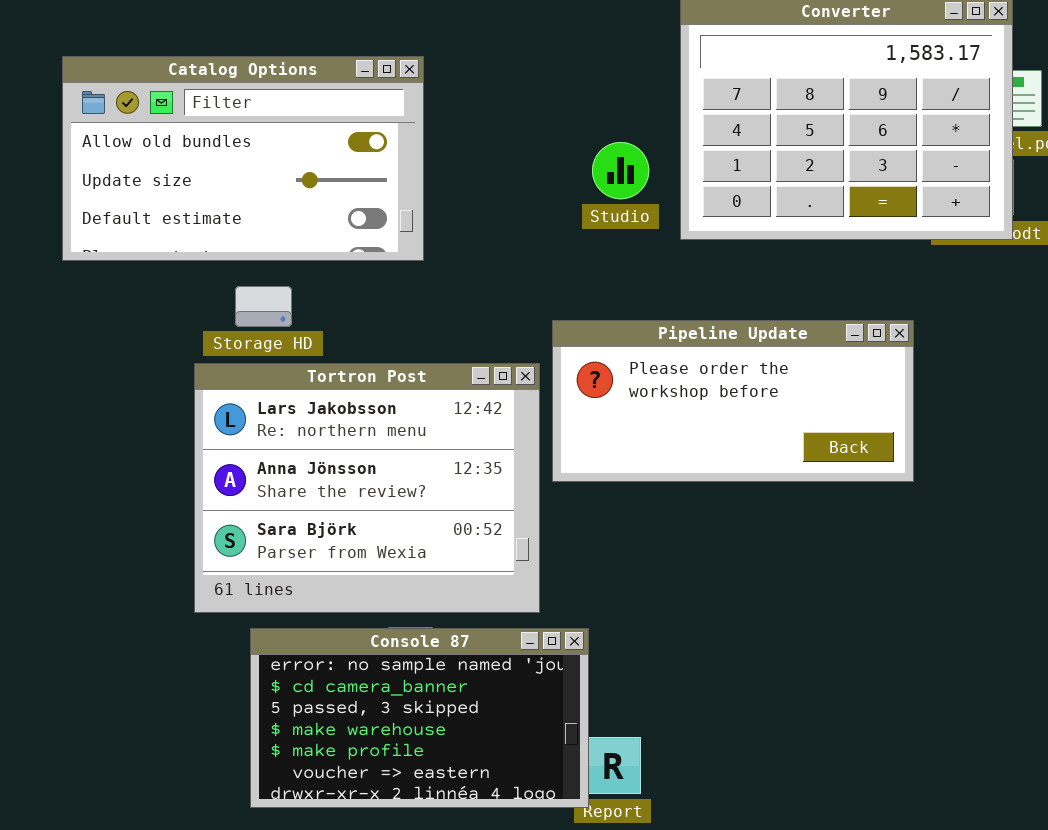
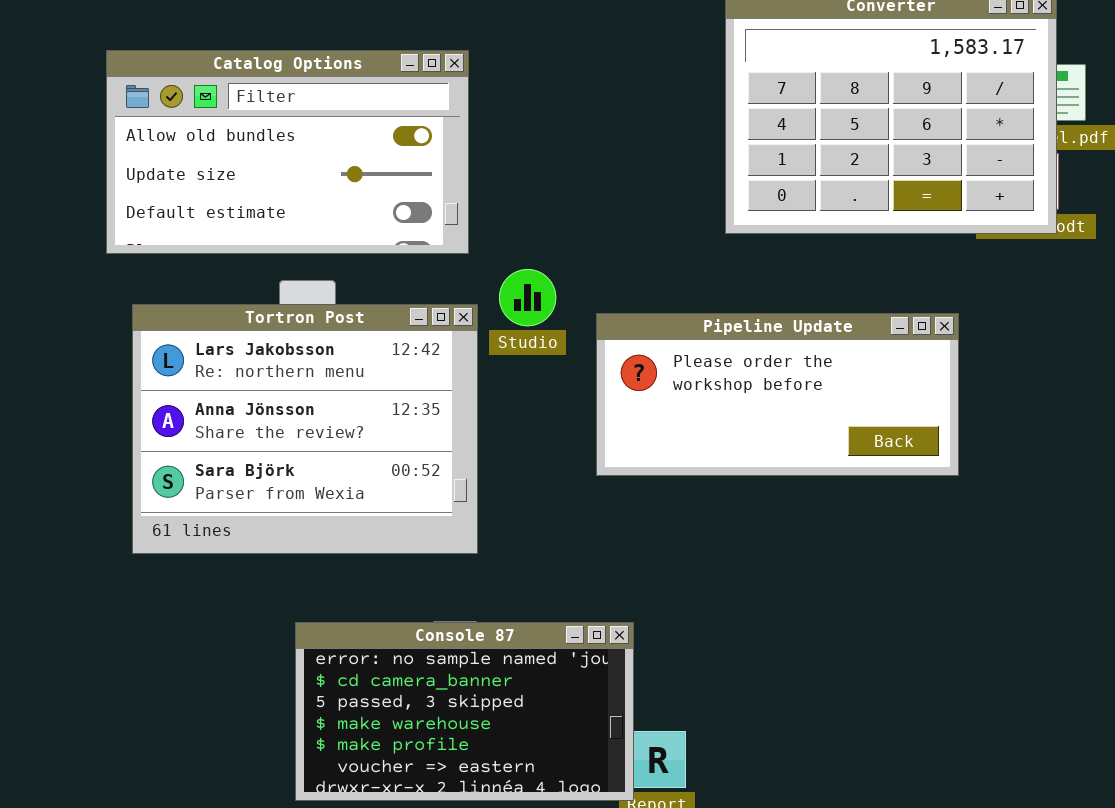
Studio: [592,142,649,199] -> [499,269,556,326], moved
Tortron Post: [194,363,540,613] -> [132,304,478,554], moved

